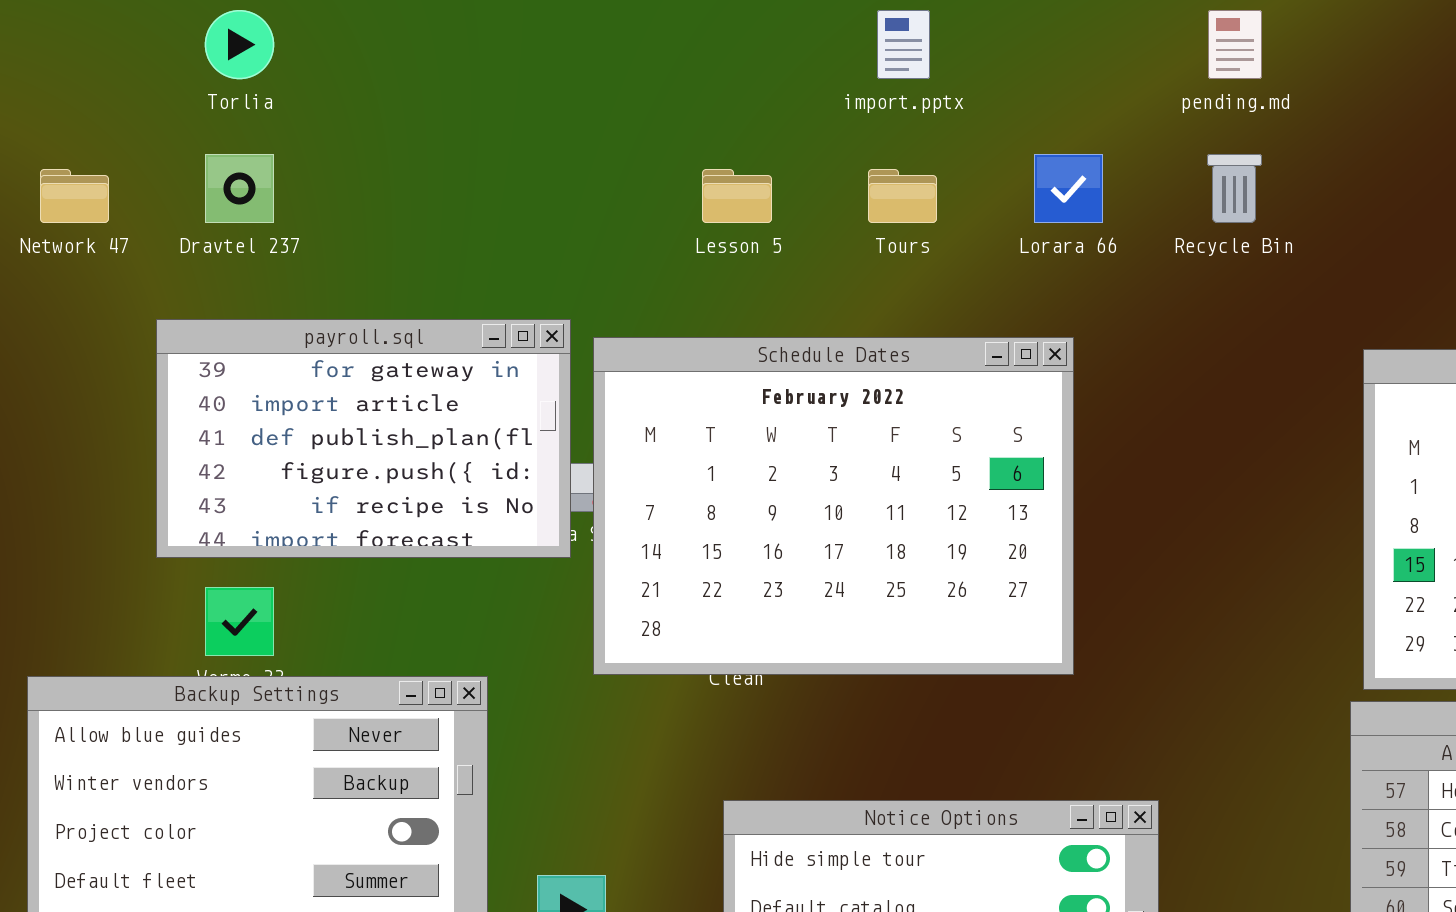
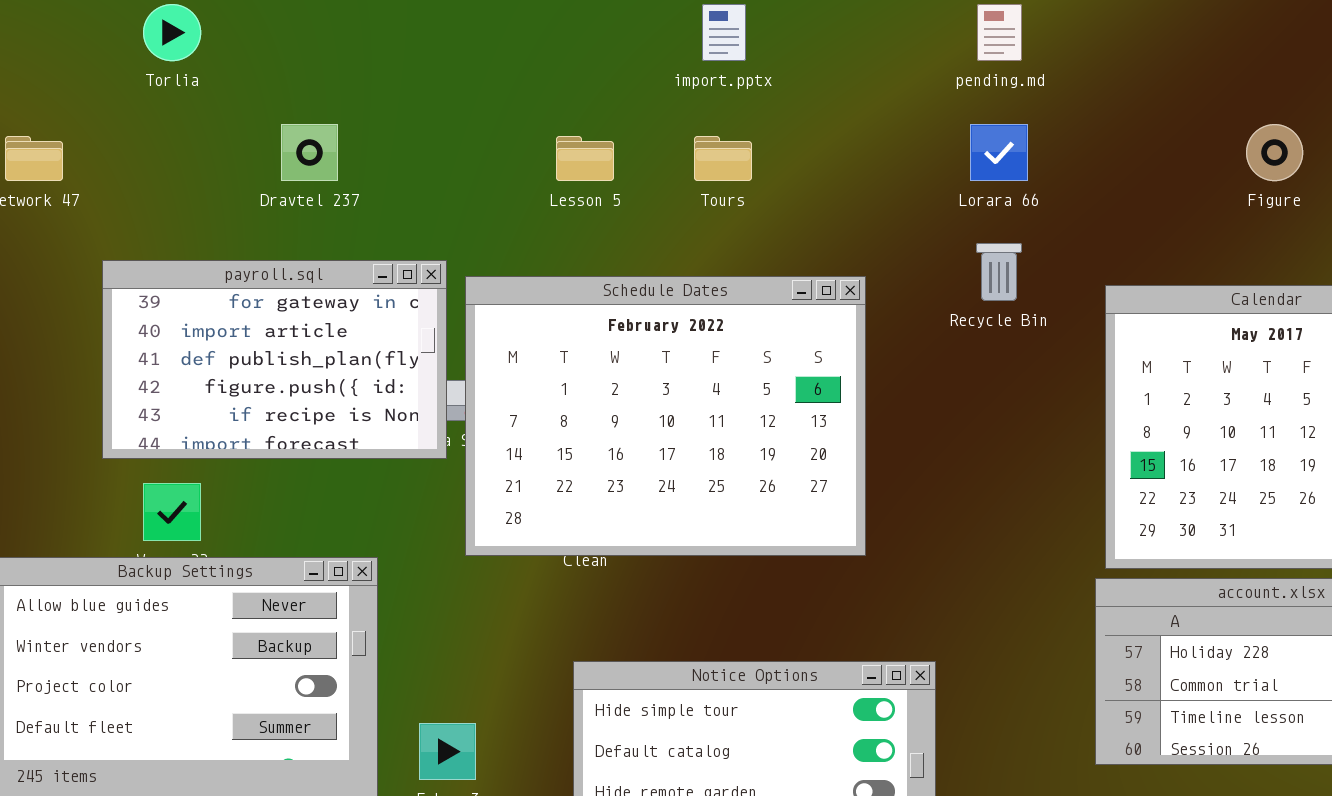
Dravtel 237: [205,154,274,223] -> [281,124,338,181], moved
Lorara 66: [1034,154,1103,223] -> [970,124,1028,181], moved
Recycle Bin: [1207,154,1262,223] -> [976,243,1022,301], moved

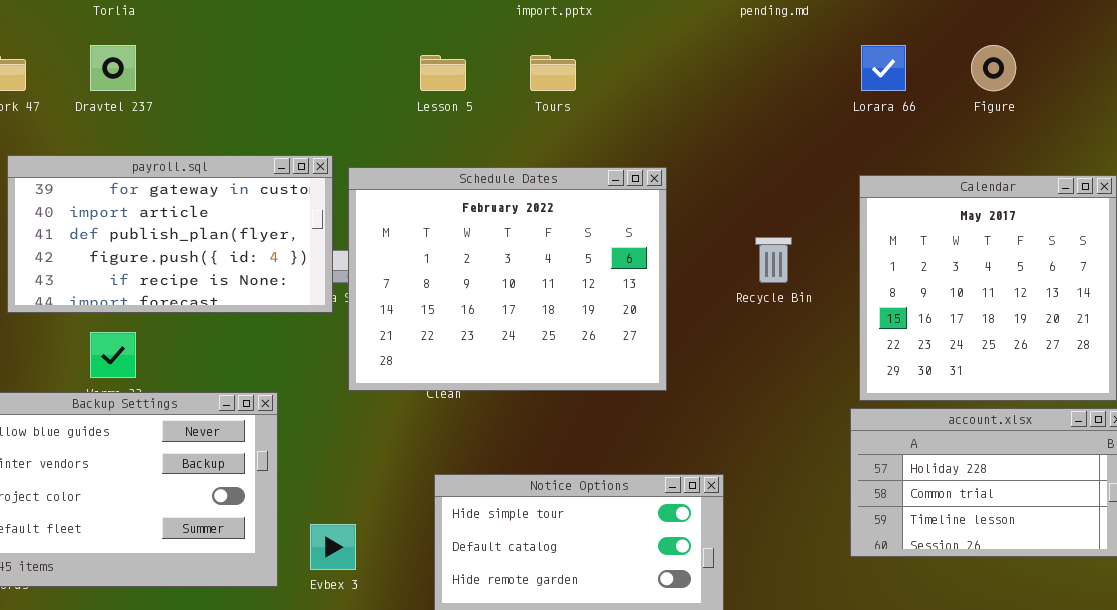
Dravtel 237: [281,124,338,181] -> [90,45,136,91], moved
Lorara 66: [970,124,1028,181] -> [861,45,906,91], moved
Recycle Bin: [976,243,1022,301] -> [755,237,792,283], moved
payroll.sql: [102,260,447,459] -> [7,155,333,313], resized

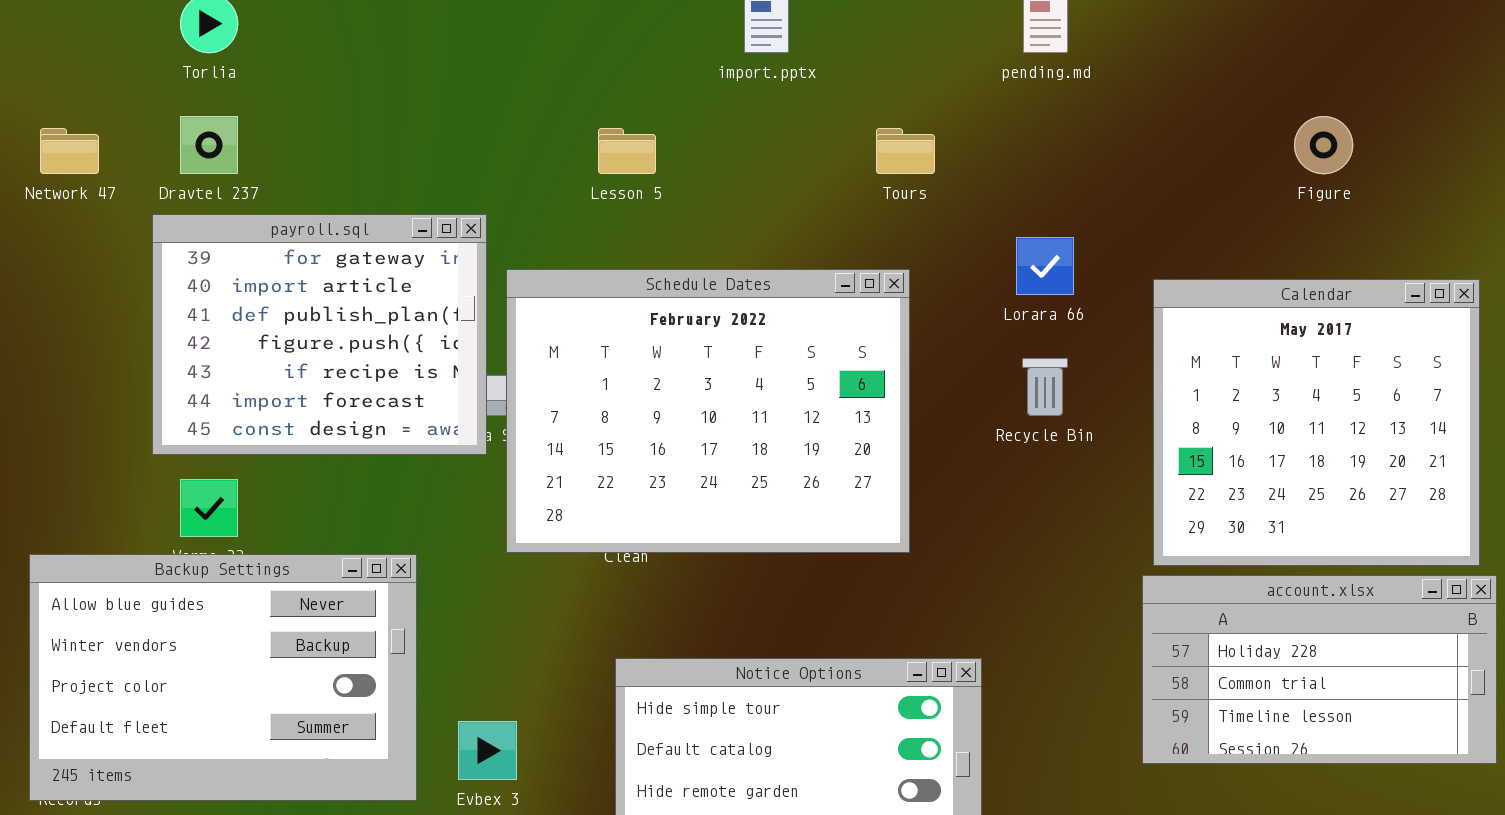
Lorara 66: [861,45,906,91] -> [1016,237,1074,295], moved
Tours: [530,55,576,91] -> [876,128,935,174], moved
payroll.sql: [7,155,333,313] -> [152,214,487,455], resized

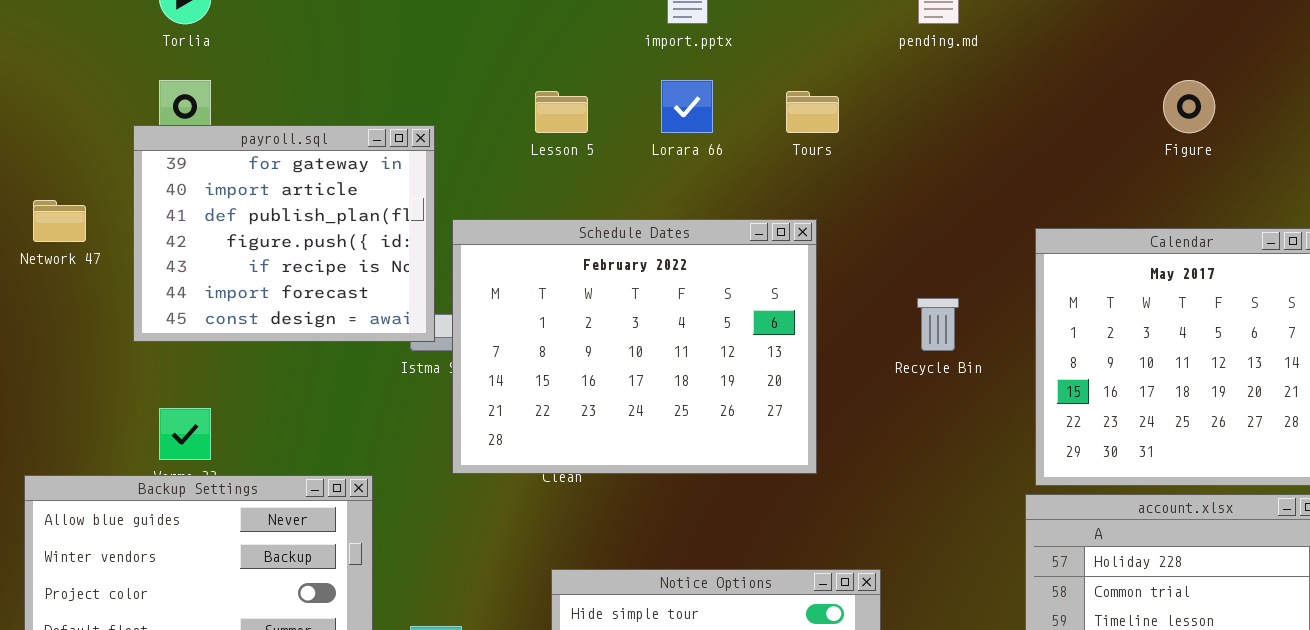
Network 47: [40,128,99,174] -> [33,200,86,242], moved
payroll.sql: [152,214,487,455] -> [133,125,435,342], moved
Lorara 66: [1016,237,1074,295] -> [661,80,713,133], moved

